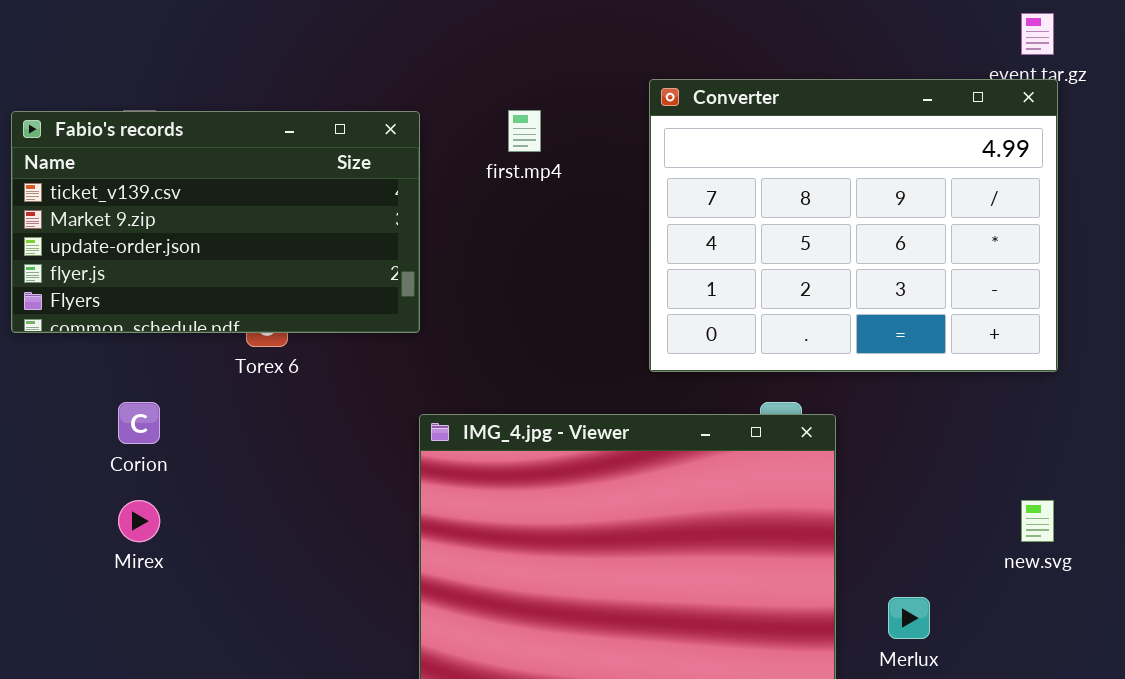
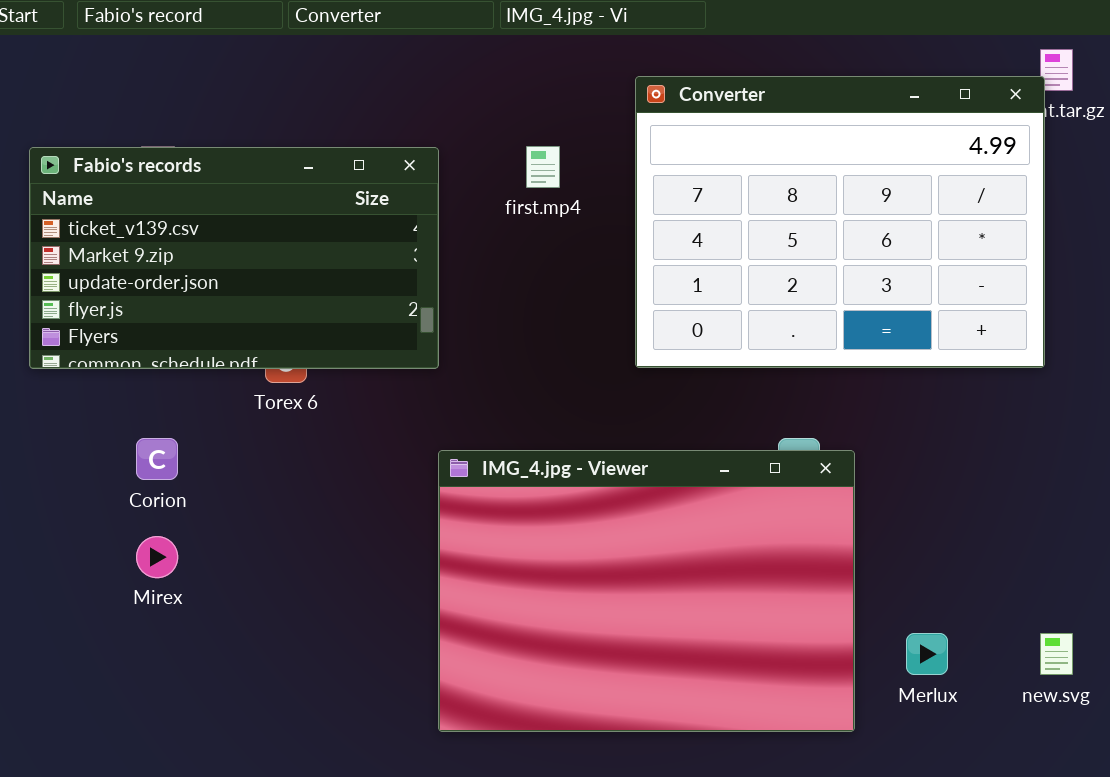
Converter: [649,79,1058,372] -> [635,76,1045,368], moved
new.svg: [1021,500,1054,542] -> [1040,633,1073,675], moved

